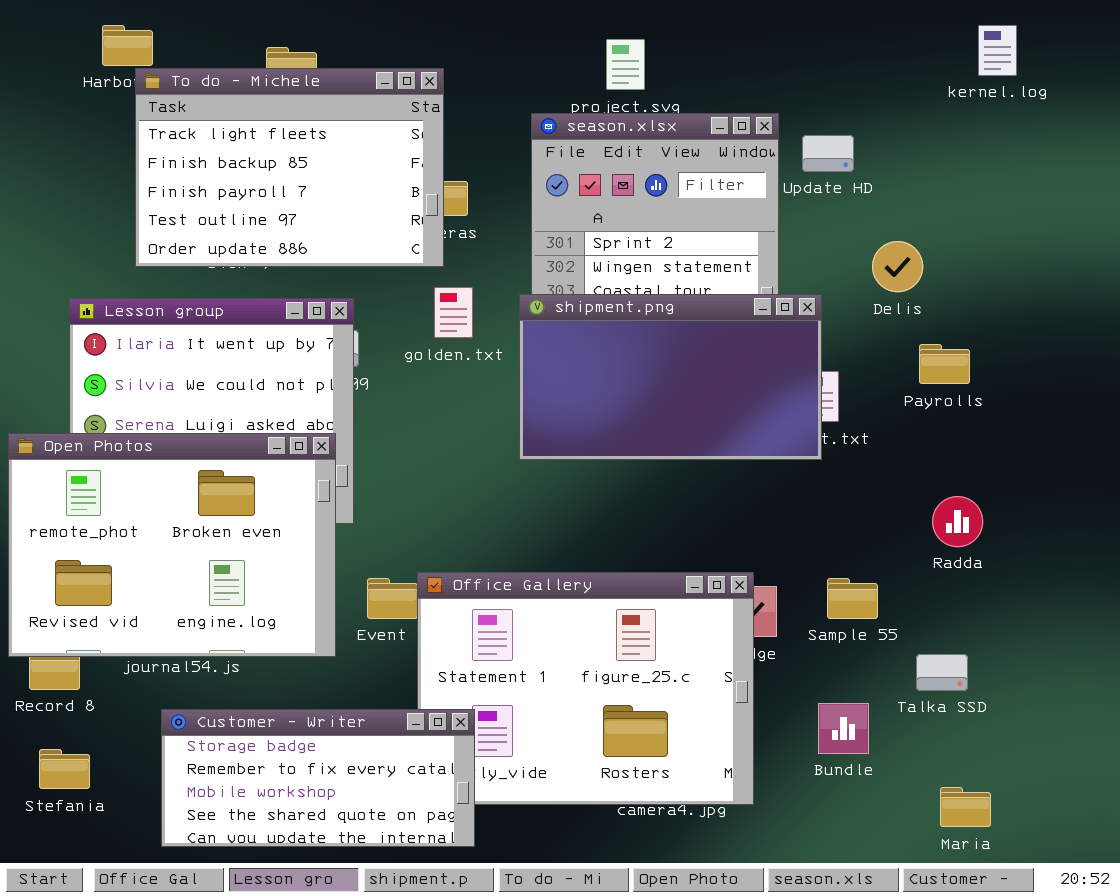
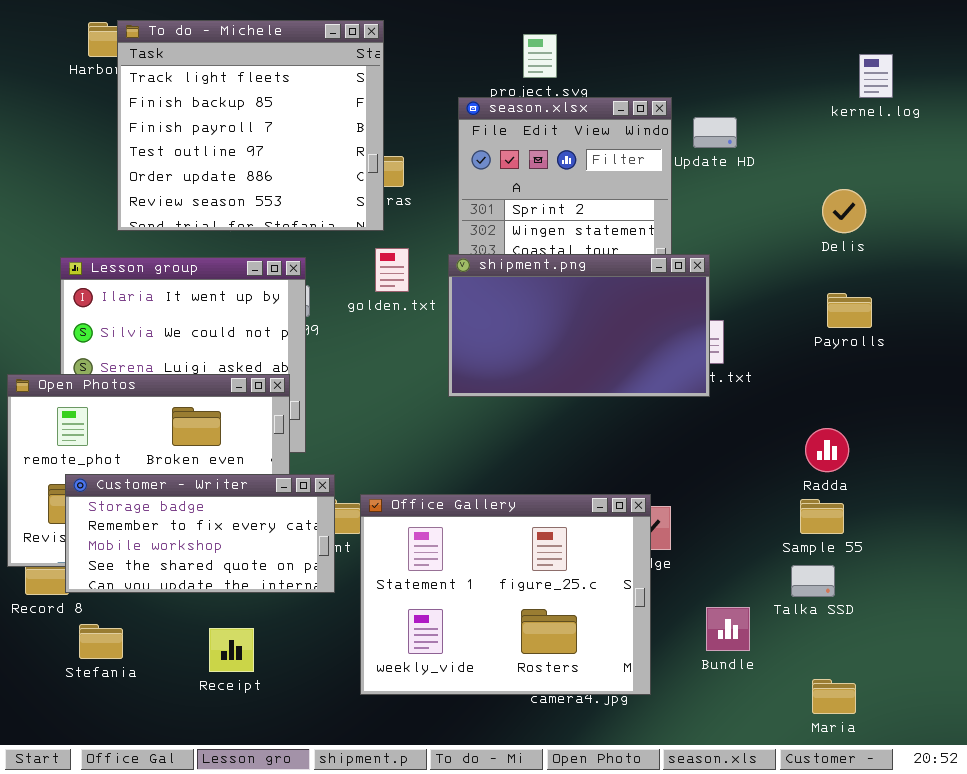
kernel.log: [978,25,1017,76] -> [859,54,893,98], moved
To do - Michele: [135,68,444,267] -> [117,20,384,231], resized
Delis: [872,241,923,292] -> [822,189,866,233], moved
Payrolls: [919,344,970,384] -> [827,293,872,328], moved
Sample 55: [827,578,878,619] -> [800,499,844,534], moved
Customer - Writer: [161,709,475,847] -> [65,474,335,593], moved
Stefania: [39,749,90,789] -> [79,624,123,659], moved

